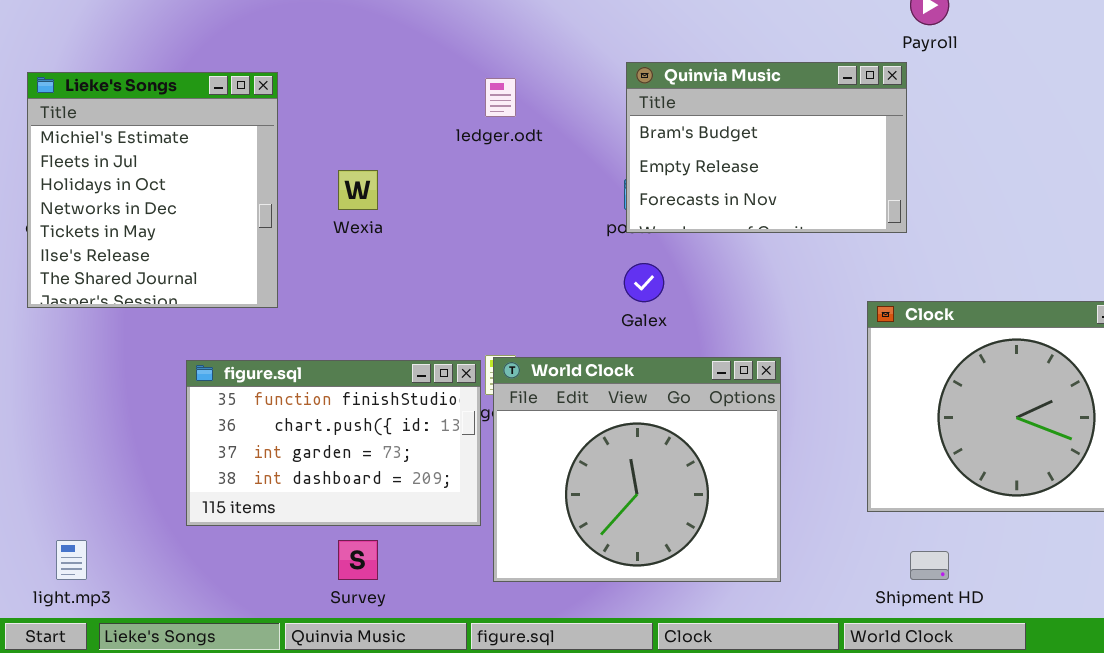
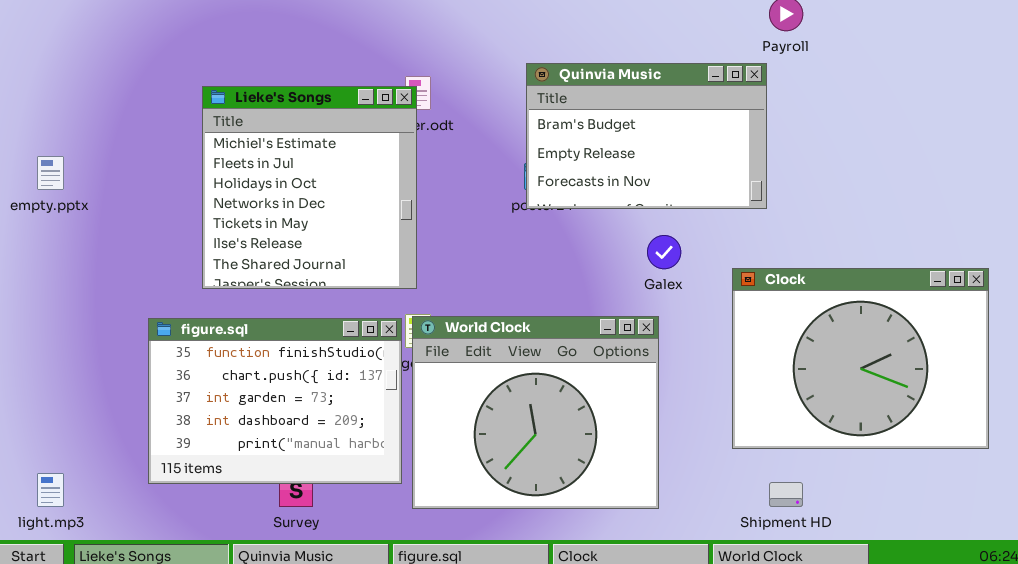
Lieke's Songs: [27,72,278,308] -> [202,86,417,289], moved
Galex: [624,263,664,302] -> [647,235,681,269], moved
figure.sql: [186,360,481,526] -> [148,318,402,484], resized

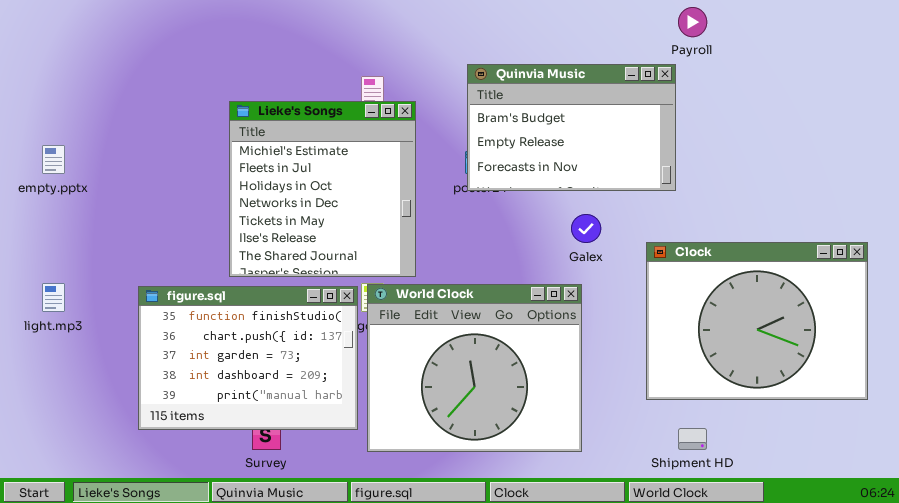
Lieke's Songs: [202,86,417,289] -> [229,101,416,277], moved
light.mp3: [37,473,64,507] -> [42,283,65,312], moved

